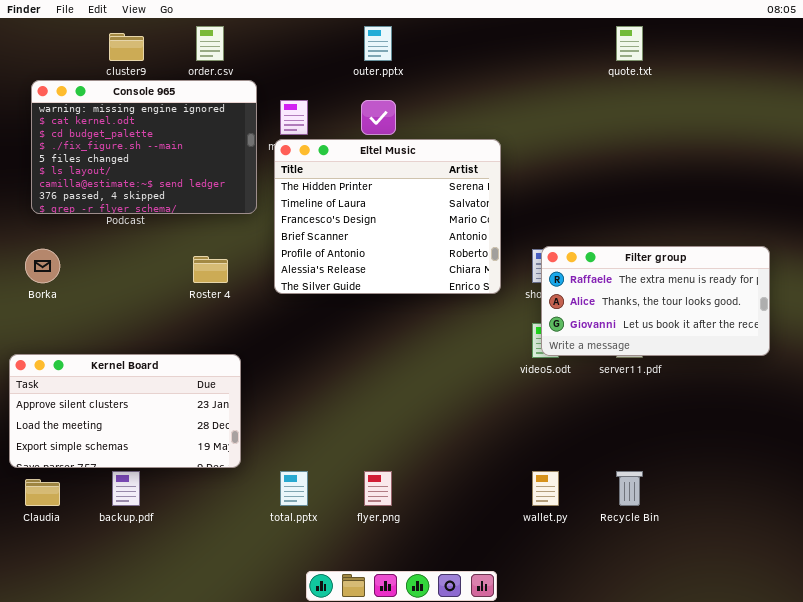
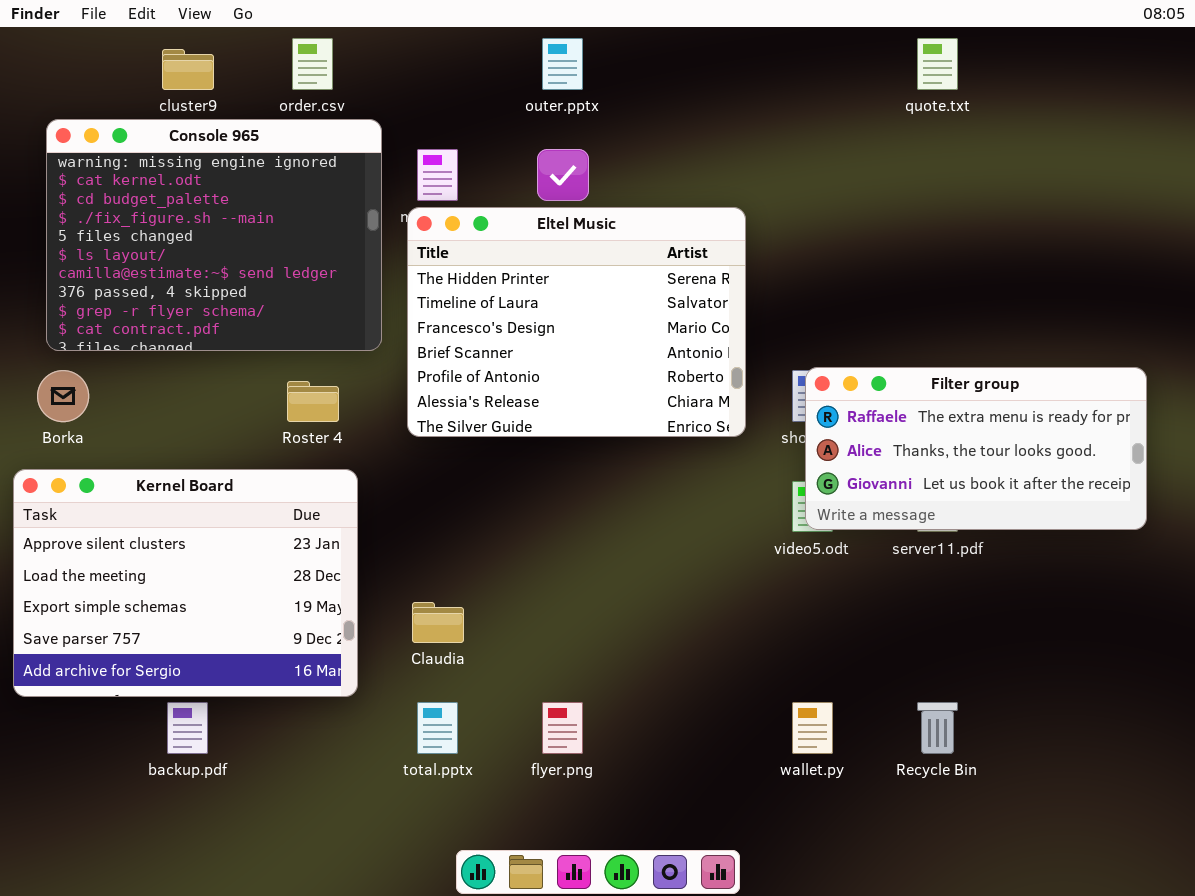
Console 965: [31,80,257,214] -> [46,119,382,351], resized
Kernel Board: [9,354,241,468] -> [13,469,358,697], resized
Claudia: [25,479,60,506] -> [412,602,464,643], moved

